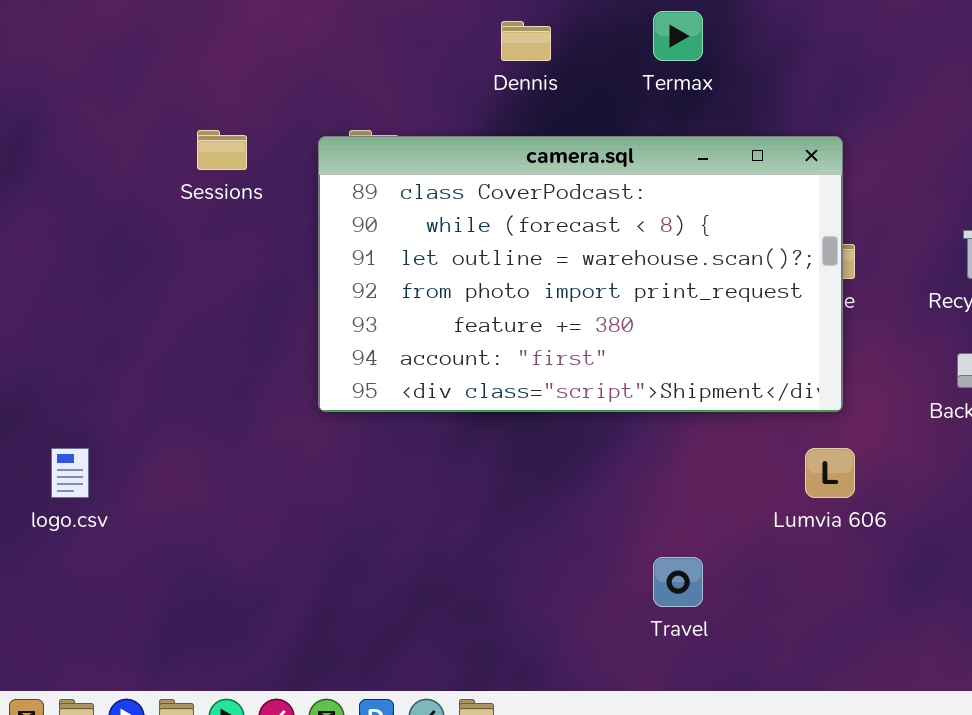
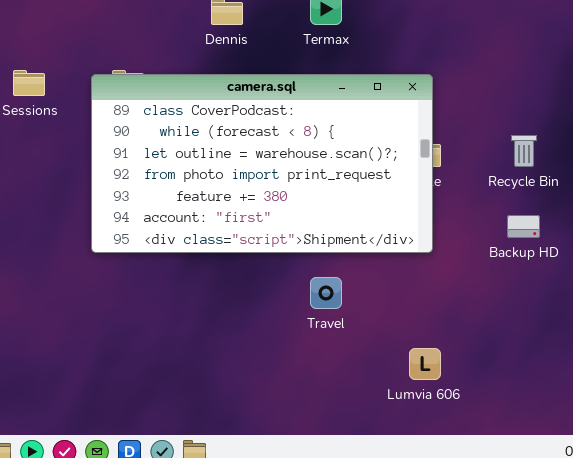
Lumvia 606: [805,448,855,498] -> [409,348,441,380], moved
Travel: [653,557,703,607] -> [310,277,342,309], moved

